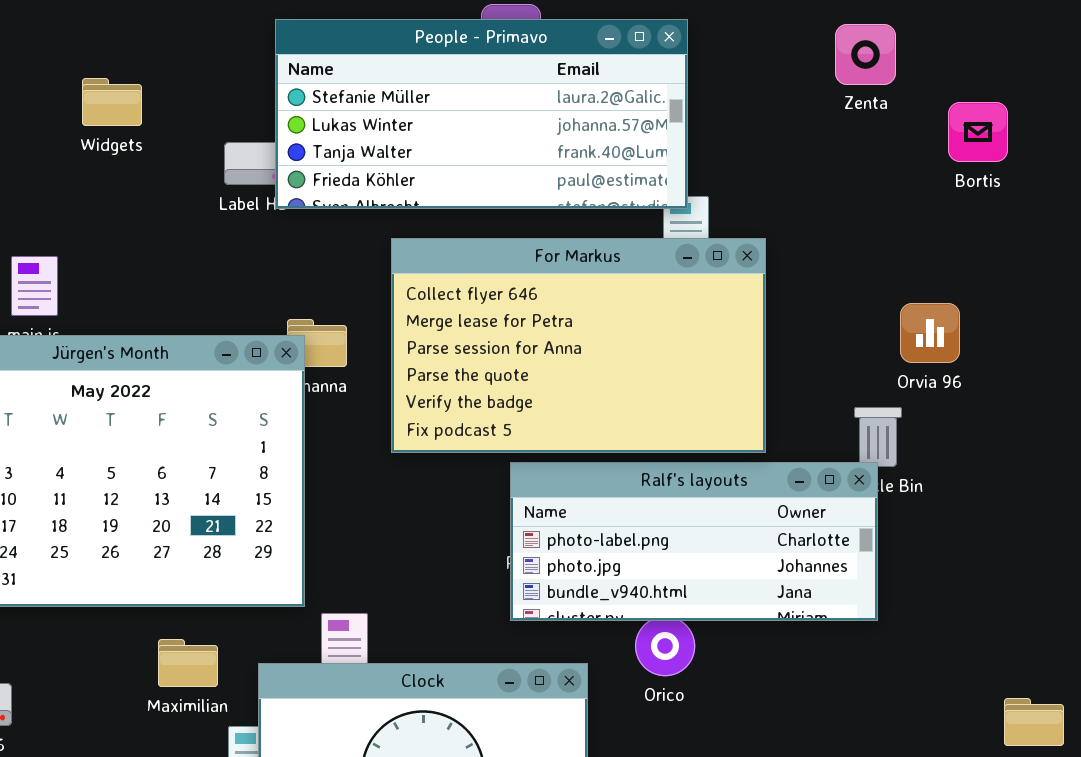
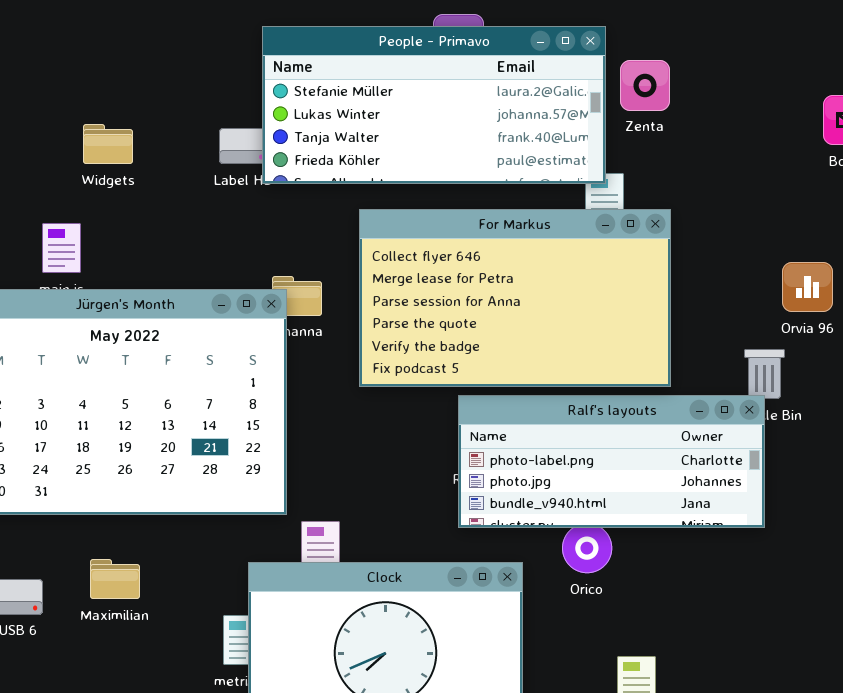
Zenta: [835,24,896,85] -> [620,60,670,111], moved
Widgets: [82,78,142,126] -> [83,124,133,164], moved
Maximilian: [158,639,218,687] -> [90,559,140,599], moved

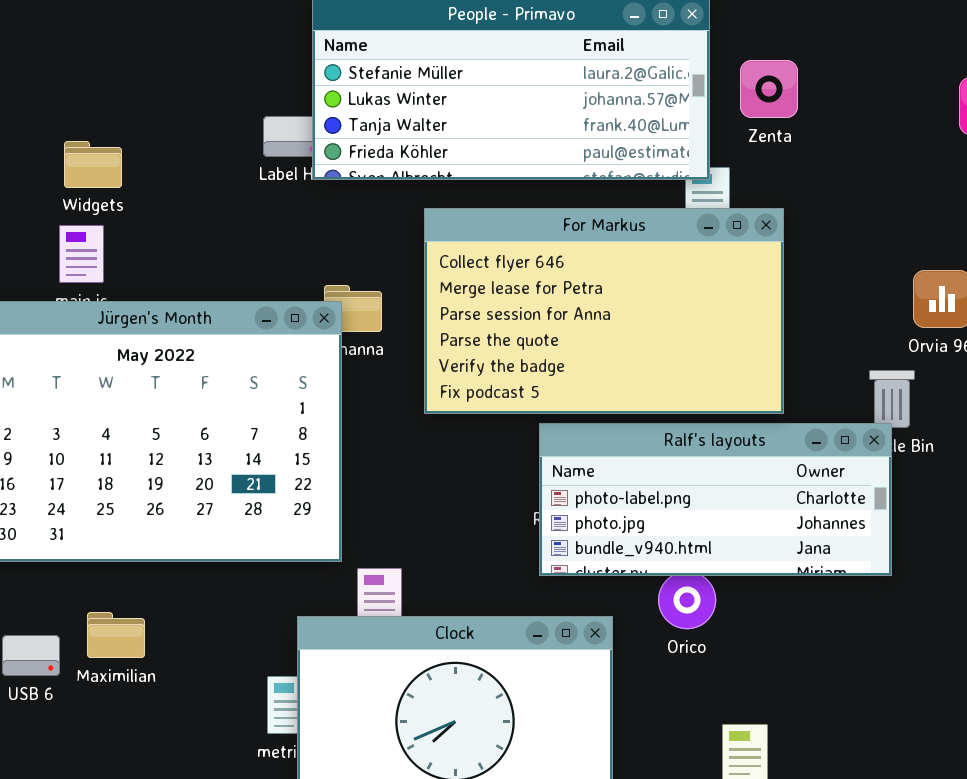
Zenta: [620,60,670,111] -> [740,60,798,118], moved
Widgets: [83,124,133,164] -> [64,141,122,188], moved
Maximilian: [90,559,140,599] -> [87,612,145,658], moved

